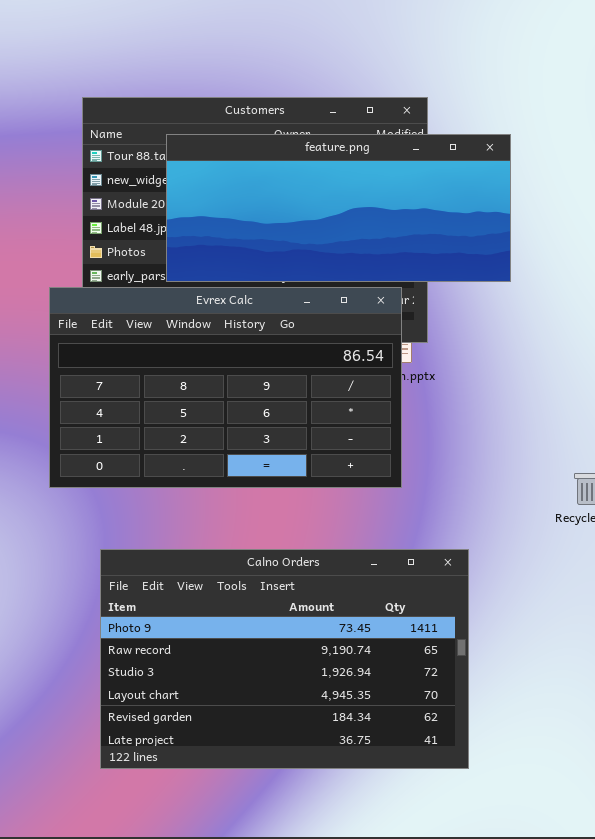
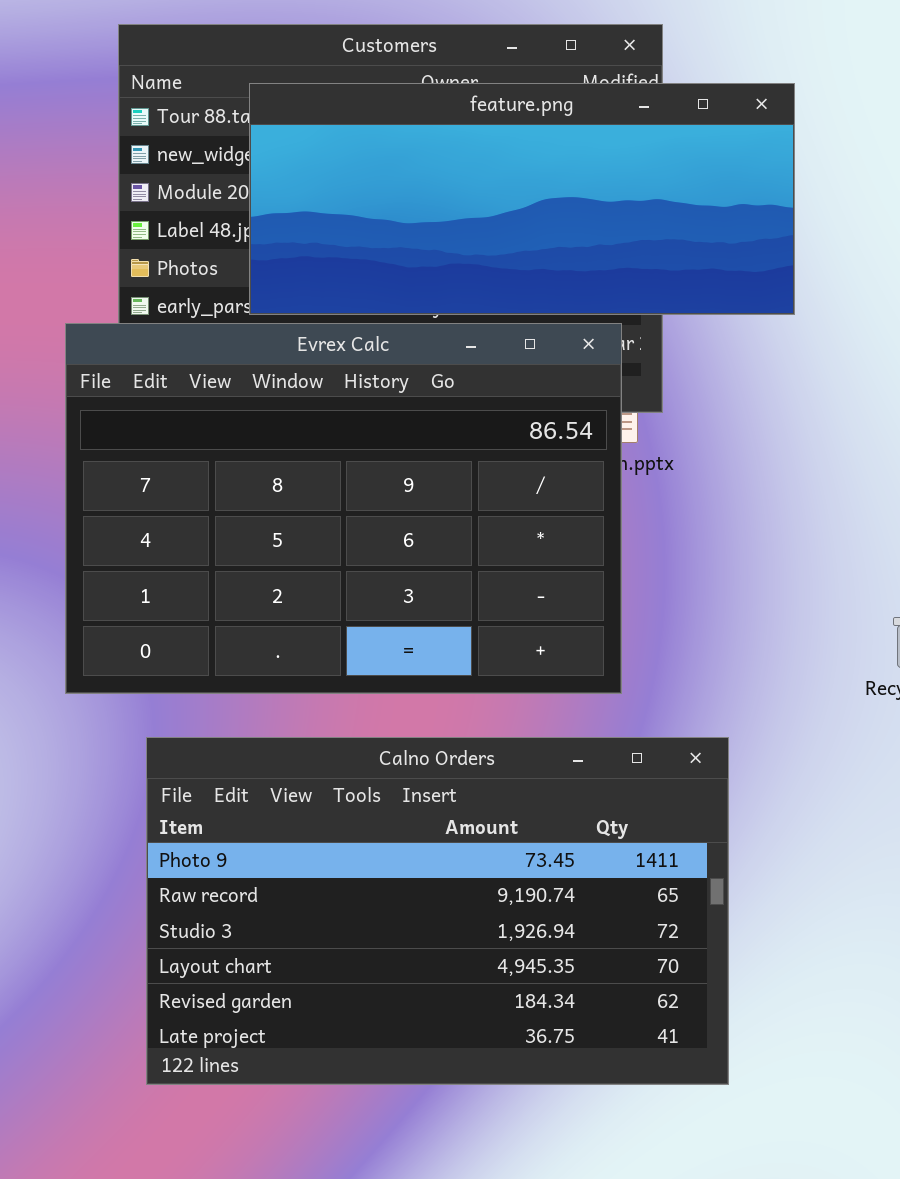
Evrex Calc: [49,287,402,488] -> [65,323,622,694], resized

